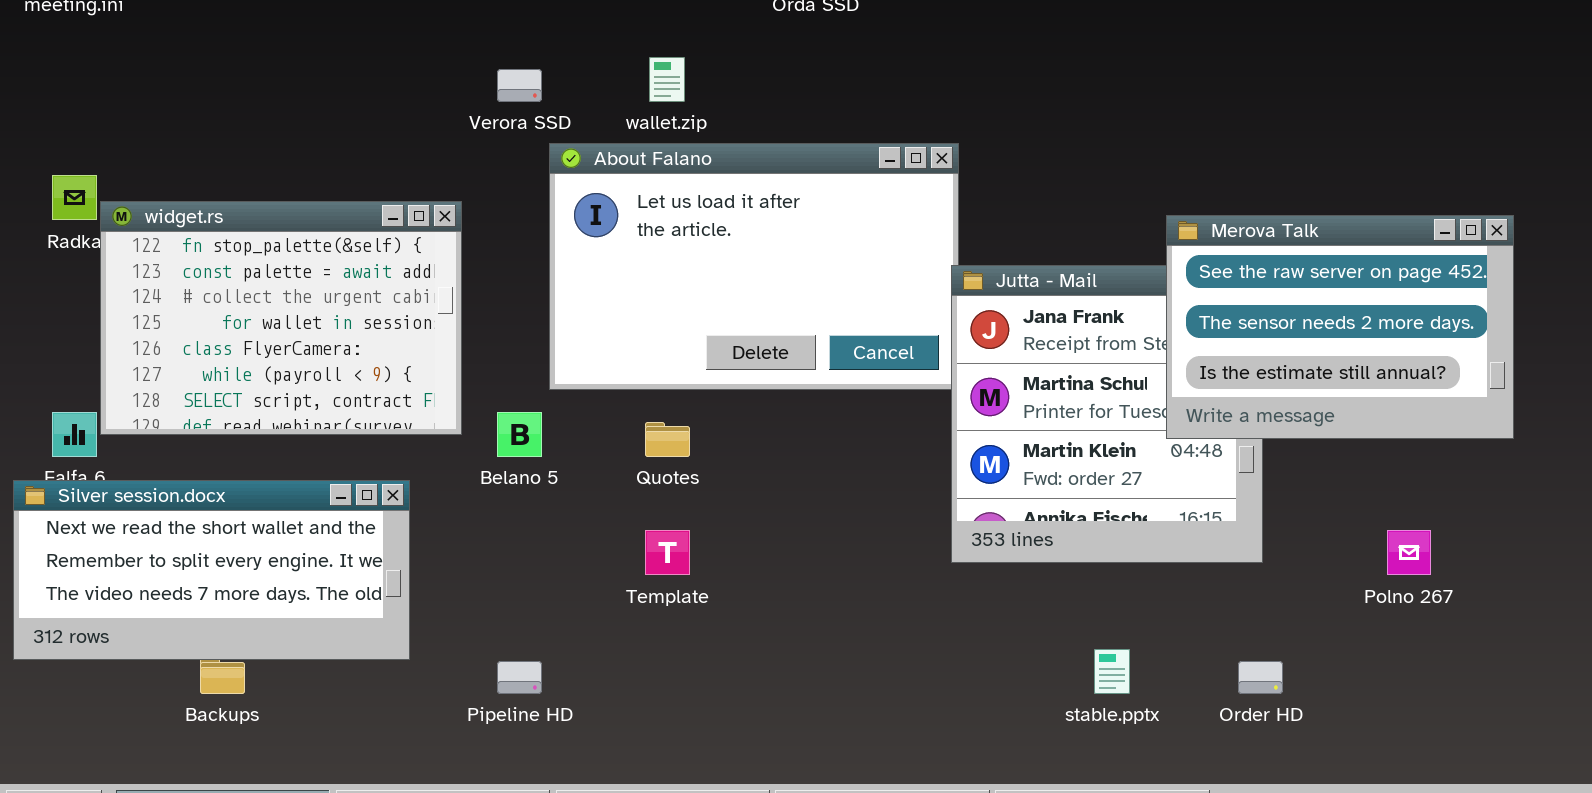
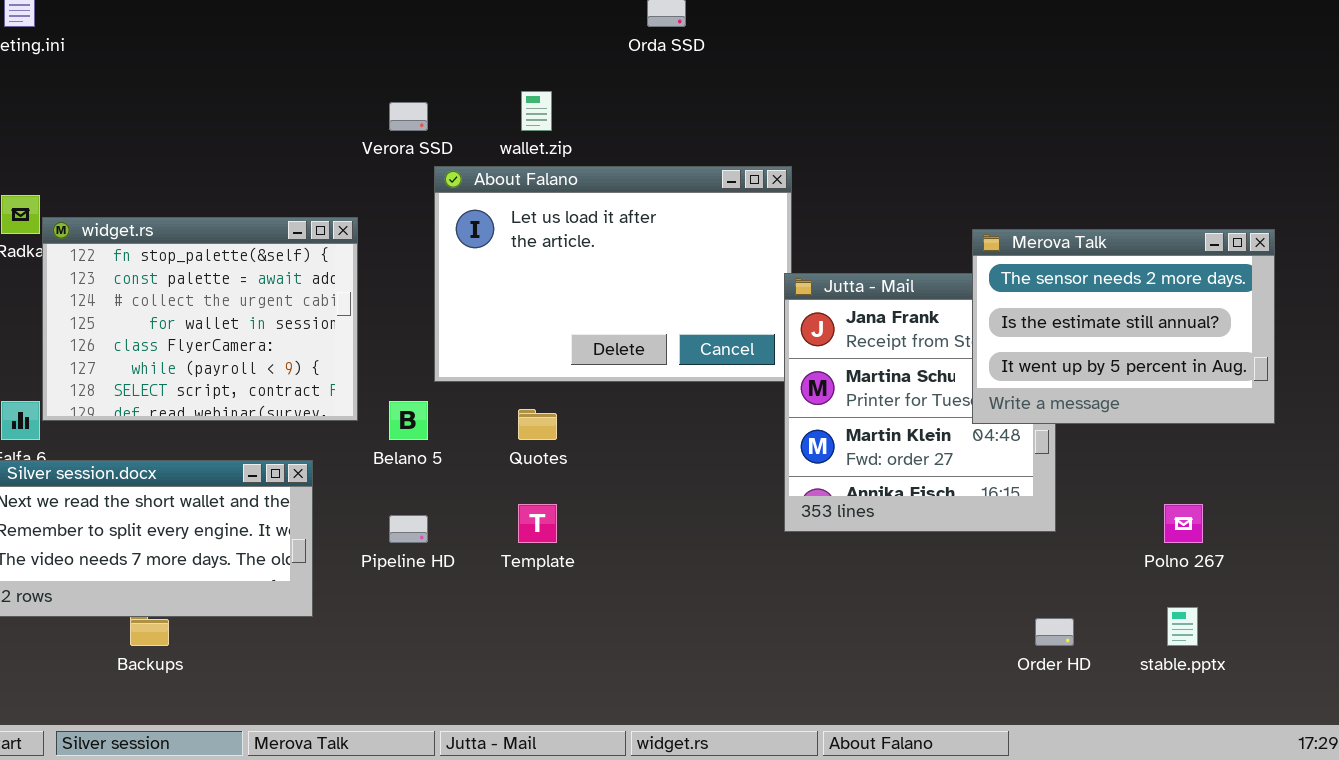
Merova Talk: [1166,215,1514,439] -> [972,229,1275,424], scrolled down 1 row
stable.pptx: [1094,649,1130,694] -> [1167,607,1198,646], moved
Pipeline HD: [497,661,542,694] -> [389,515,428,543], moved

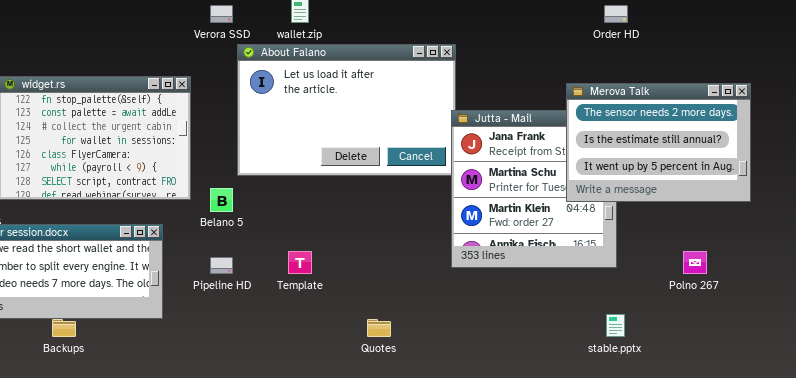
Quotes: [518,409,557,440] -> [367,319,391,337], moved
stable.pptx: [1167,607,1198,646] -> [606,314,625,337], moved
Order HD: [1035,618,1074,646] -> [604,5,628,23], moved

